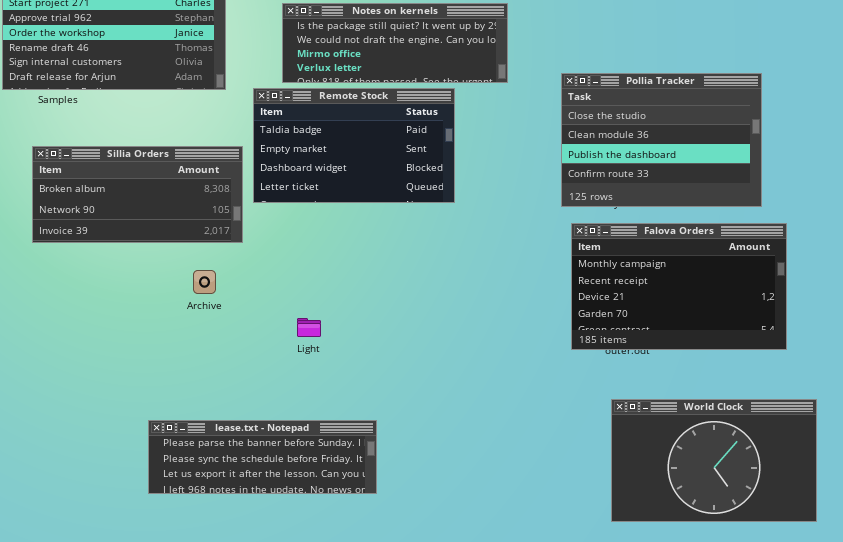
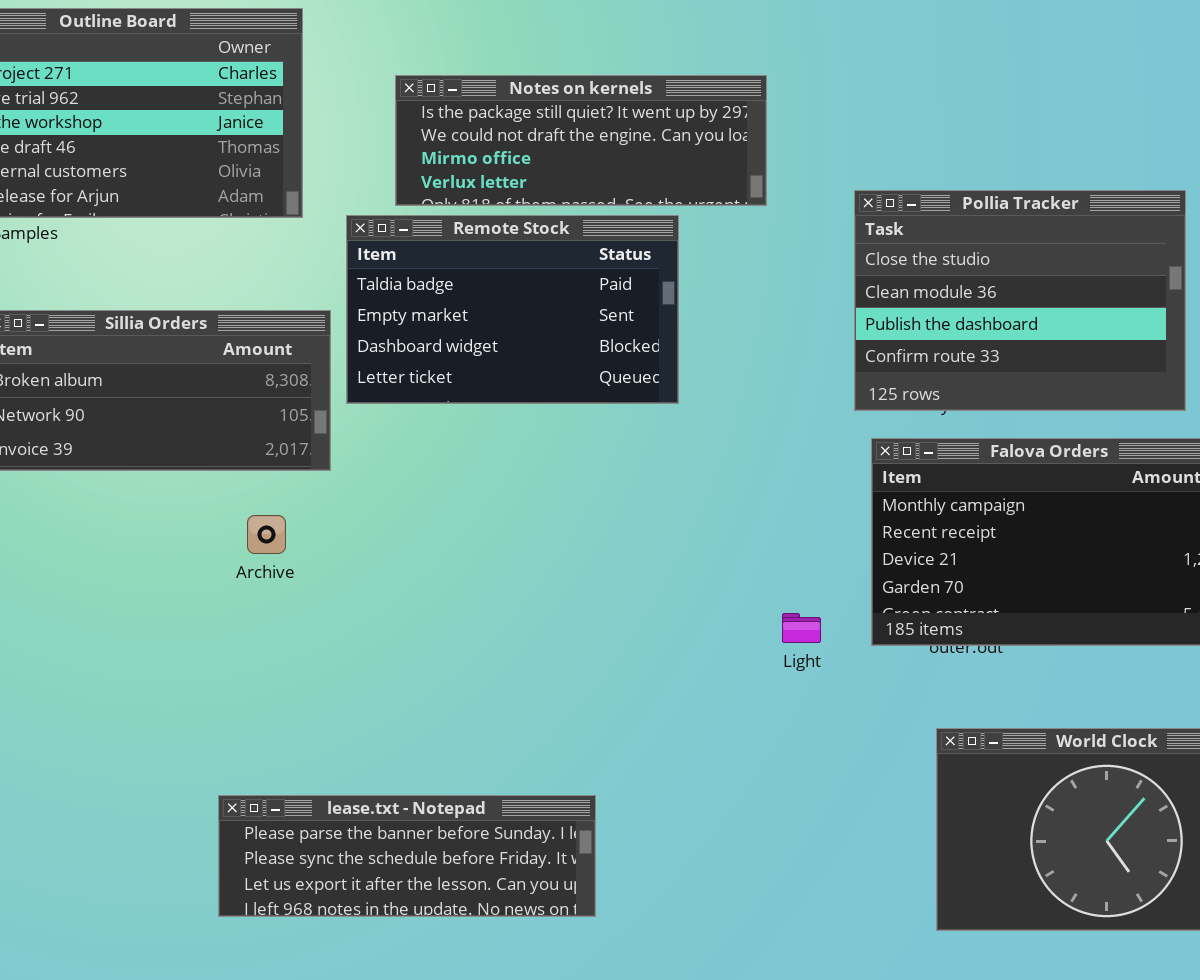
Light: [297,318,321,337] -> [782,613,821,643], moved
lease.txt - Notepad: [148,420,377,494] -> [218,795,596,917], moved

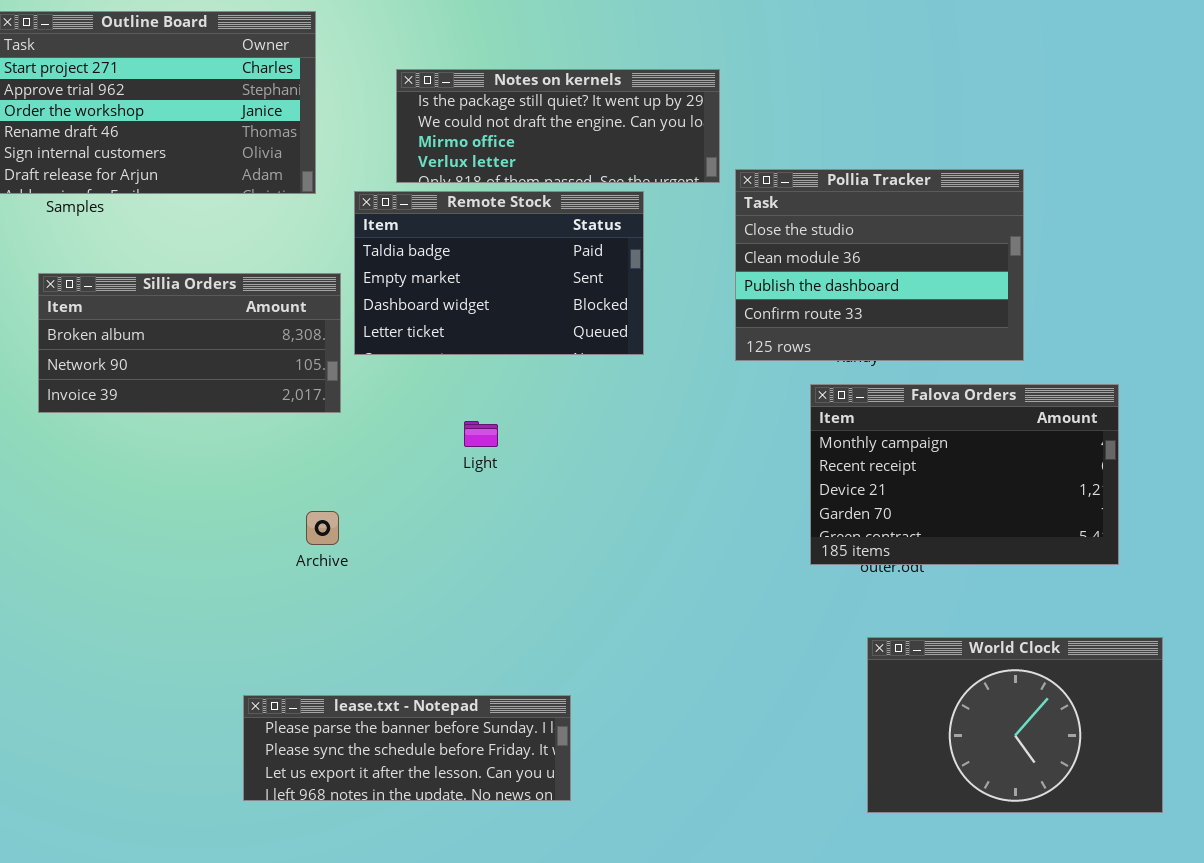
Pollia Tracker: [854,190,1186,411] -> [735,169,1024,361], moved
Archive: [247,515,286,554] -> [306,511,339,545], moved
Light: [782,613,821,643] -> [464,421,498,447], moved

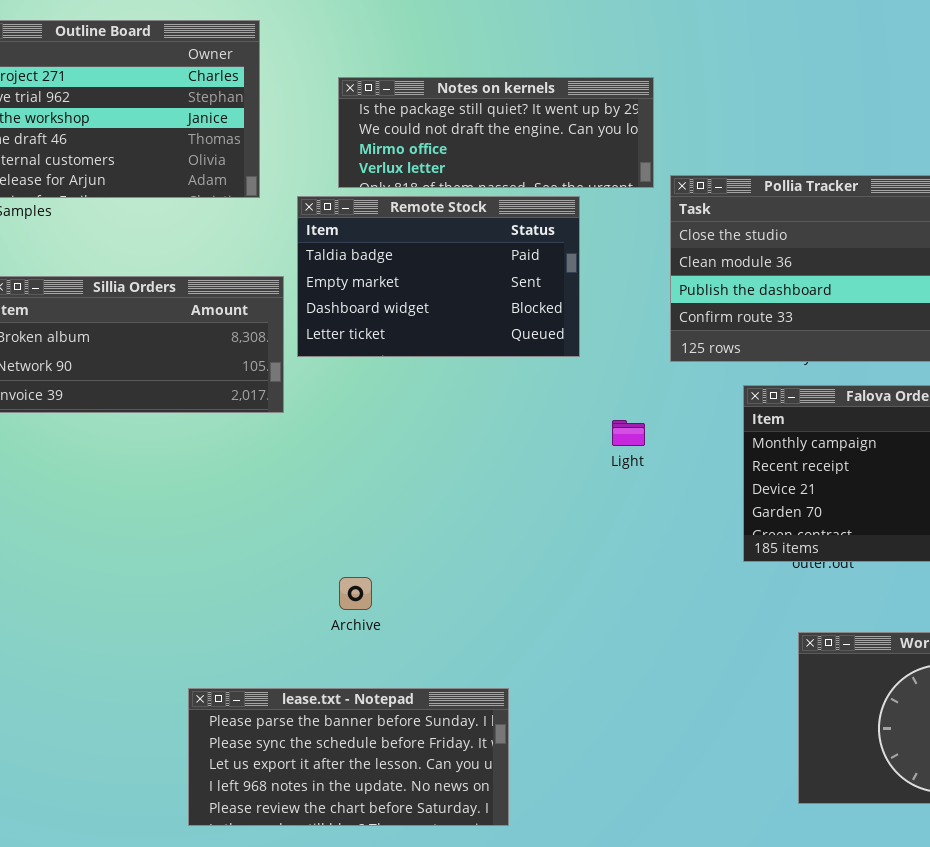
Light: [464,421,498,447] -> [612,420,645,446], moved
Archive: [306,511,339,545] -> [339,577,372,610], moved
lease.txt - Notepad: [243,695,571,801] -> [188,688,509,826], resized

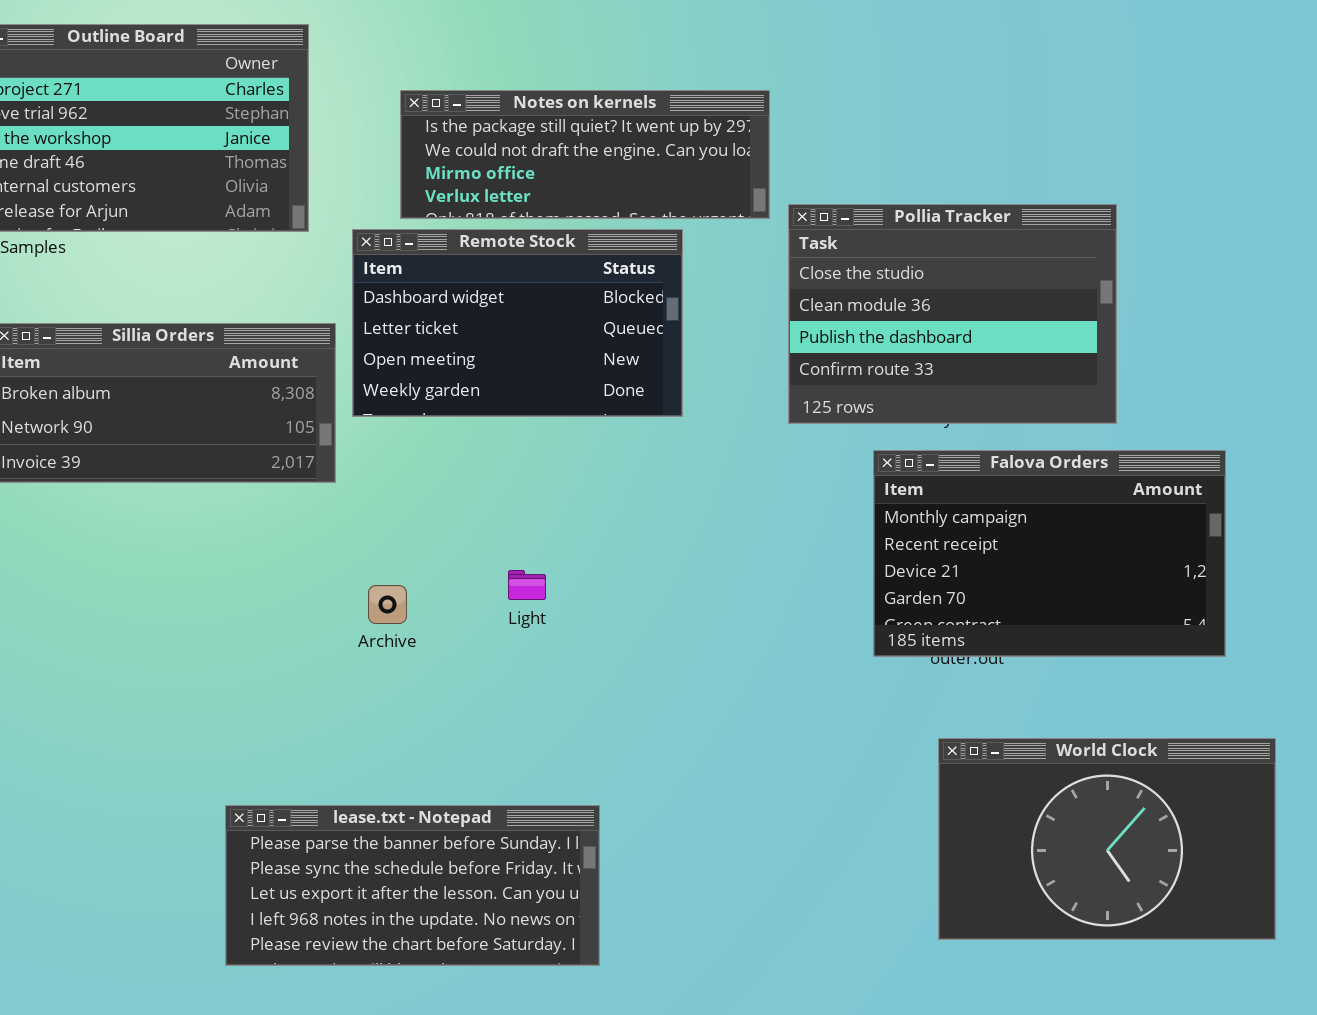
Remote Stock: [297,196,580,357] -> [352,229,683,417], scrolled down 2 rows
Light: [612,420,645,446] -> [508,570,546,600], moved
Archive: [339,577,372,610] -> [368,585,407,624], moved

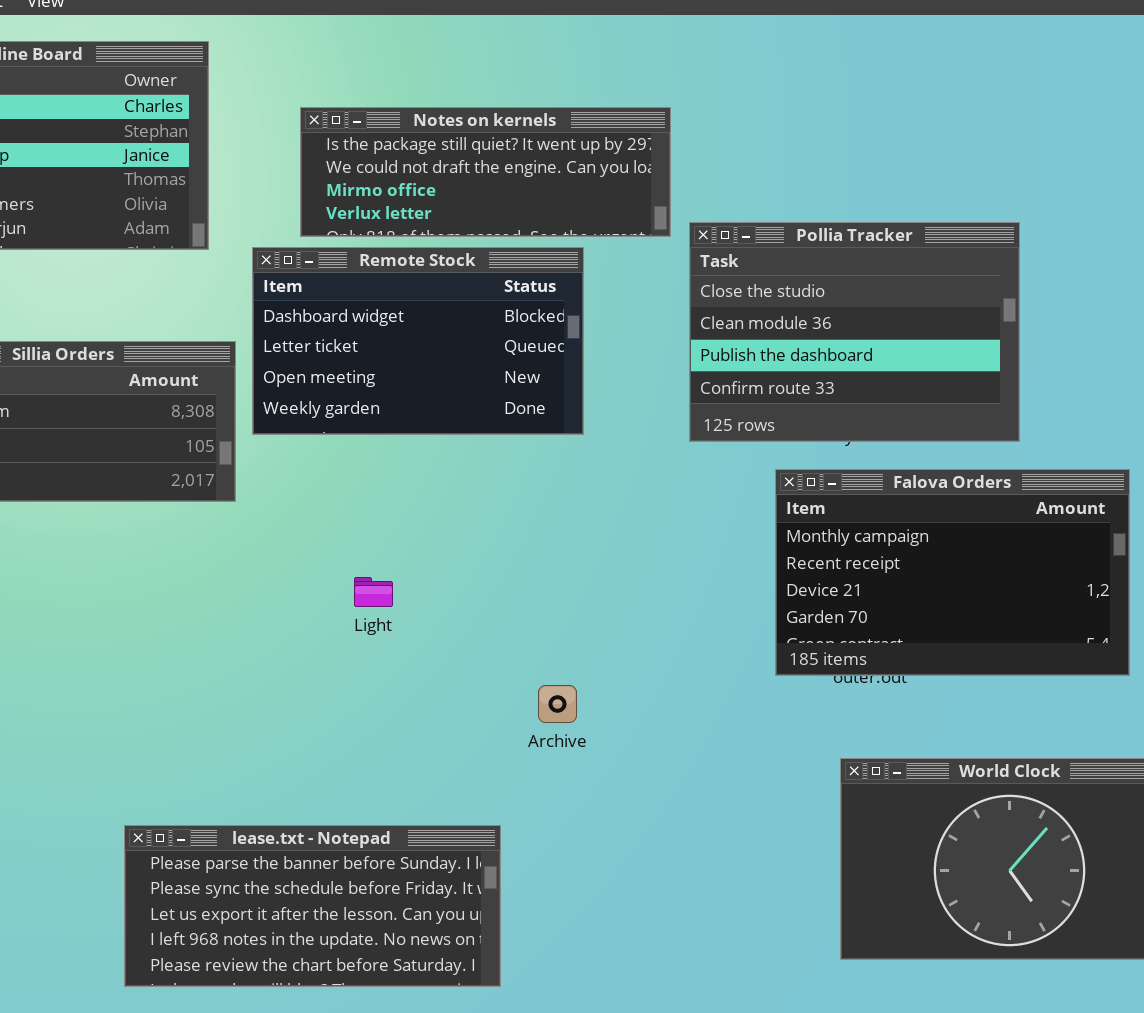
Light: [508,570,546,600] -> [354,577,393,607], moved
Archive: [368,585,407,624] -> [538,685,577,723], moved

